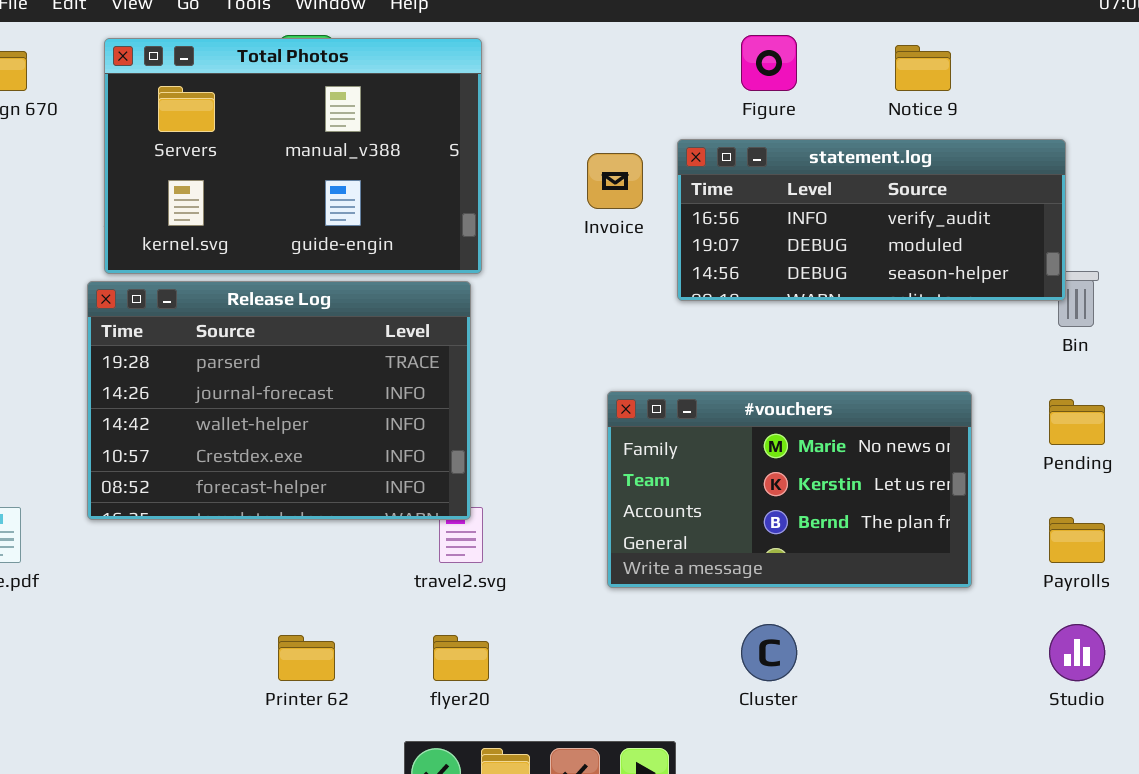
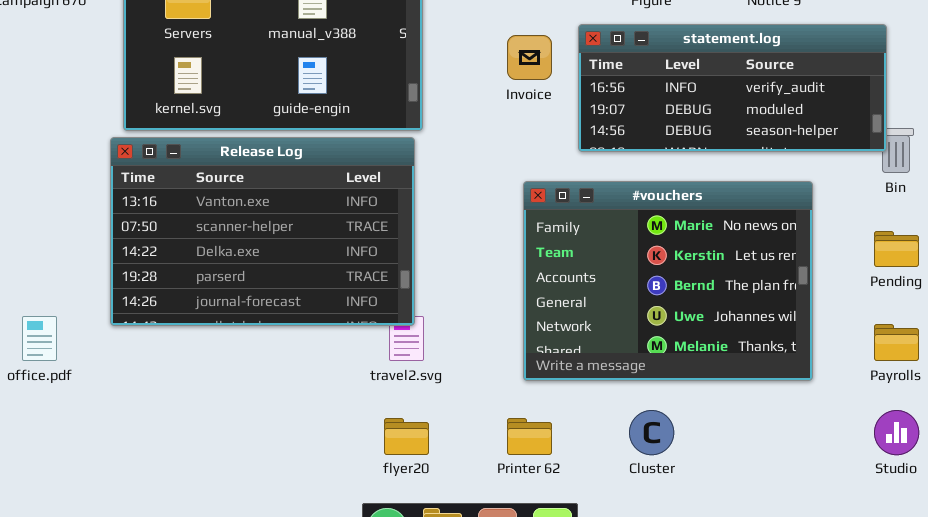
Release Log: [87,281,471,520] -> [110,137,415,326], scrolled up 3 rows
#vouchers: [607,391,972,588] -> [523,181,813,381], resized
Printer 62: [278,635,335,681] -> [507,418,552,455], moved

